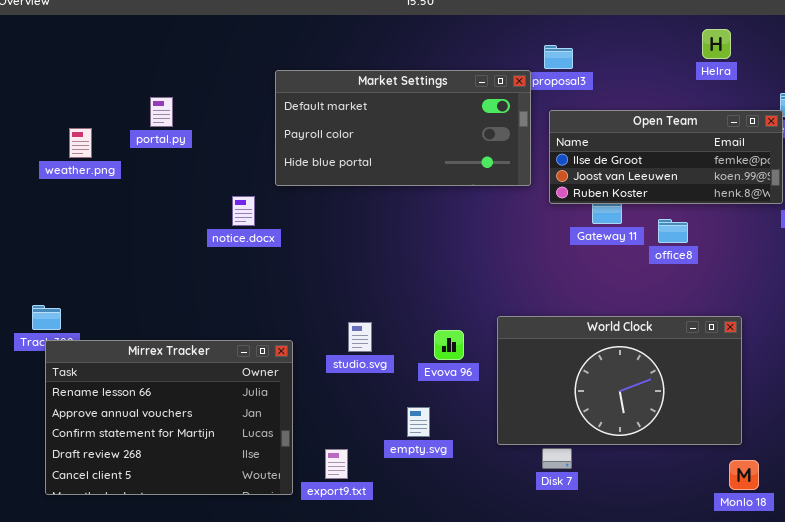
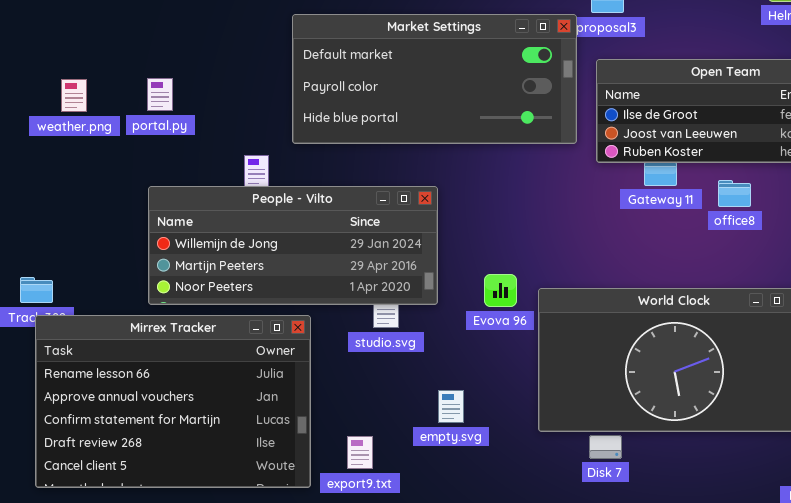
portal.py: [150,97,173,127] -> [147,78,173,111], moved
People - Vilto: none -> [148,186,438,305], opened
Evova 96: [434,330,464,360] -> [484,274,517,307], moved

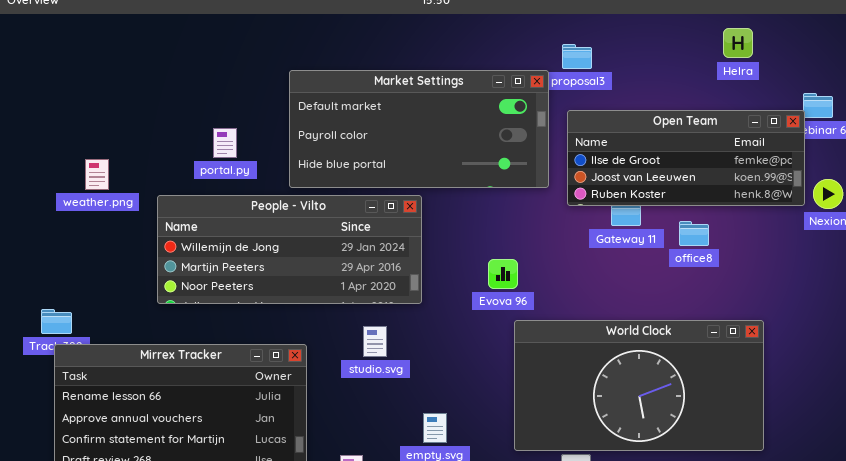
portal.py: [147,78,173,111] -> [213,128,237,158], moved
weather.png: [61,79,87,112] -> [85,159,109,190], moved
People - Vilto: [148,186,438,305] -> [157,195,422,304], moved
Evova 96: [484,274,517,307] -> [488,259,518,289], moved

